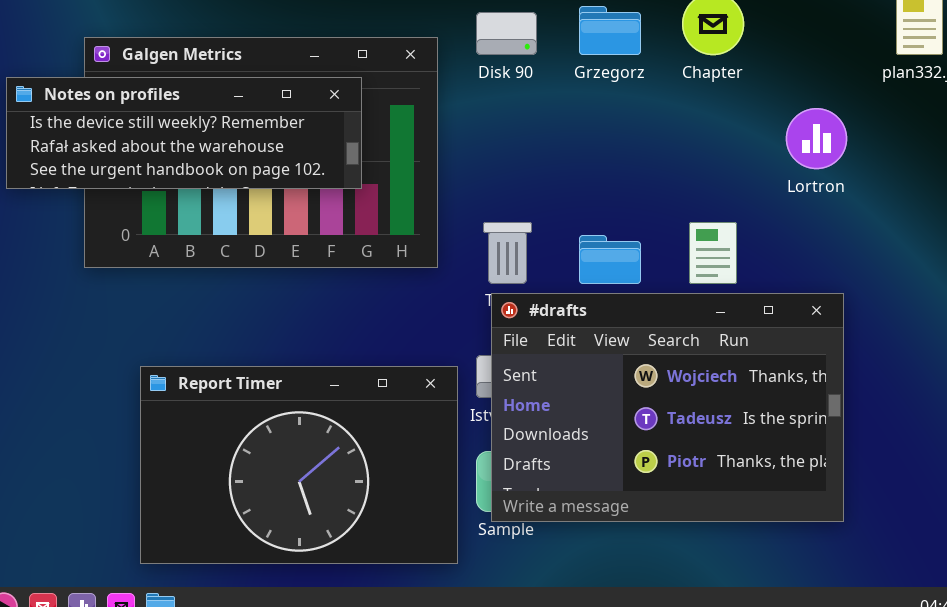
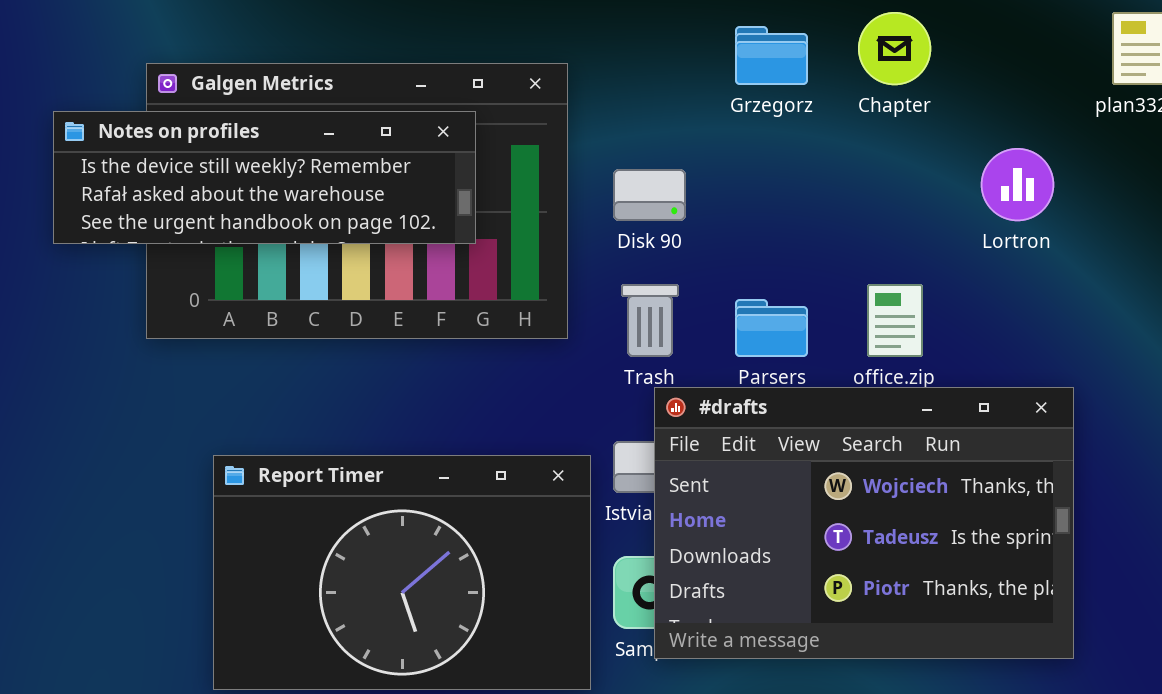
Disk 90: [476,12,537,55] -> [613,169,686,221], moved
#drafts: [491,293,844,522] -> [654,387,1074,659], moved

